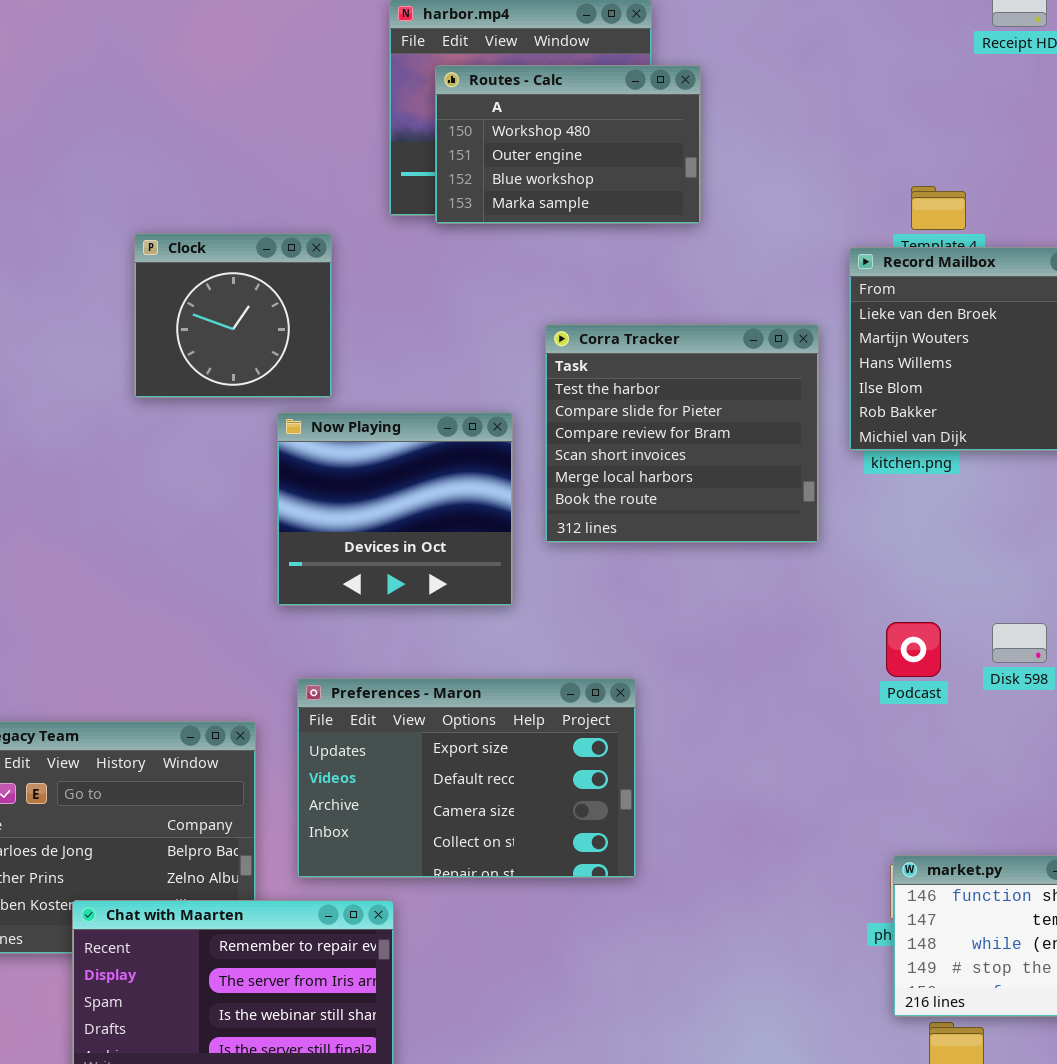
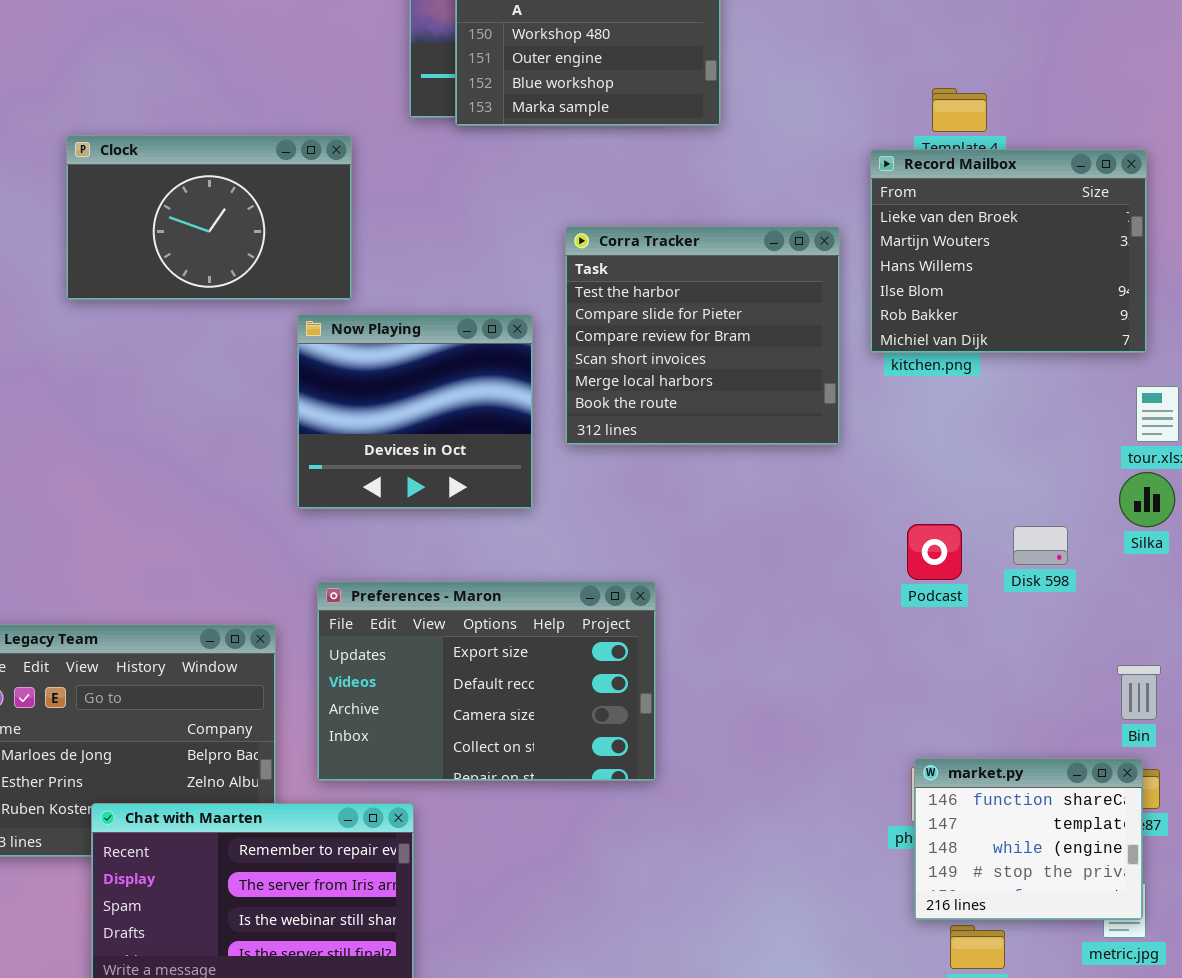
Clock: [134,233,332,398] -> [66,135,352,300], resized

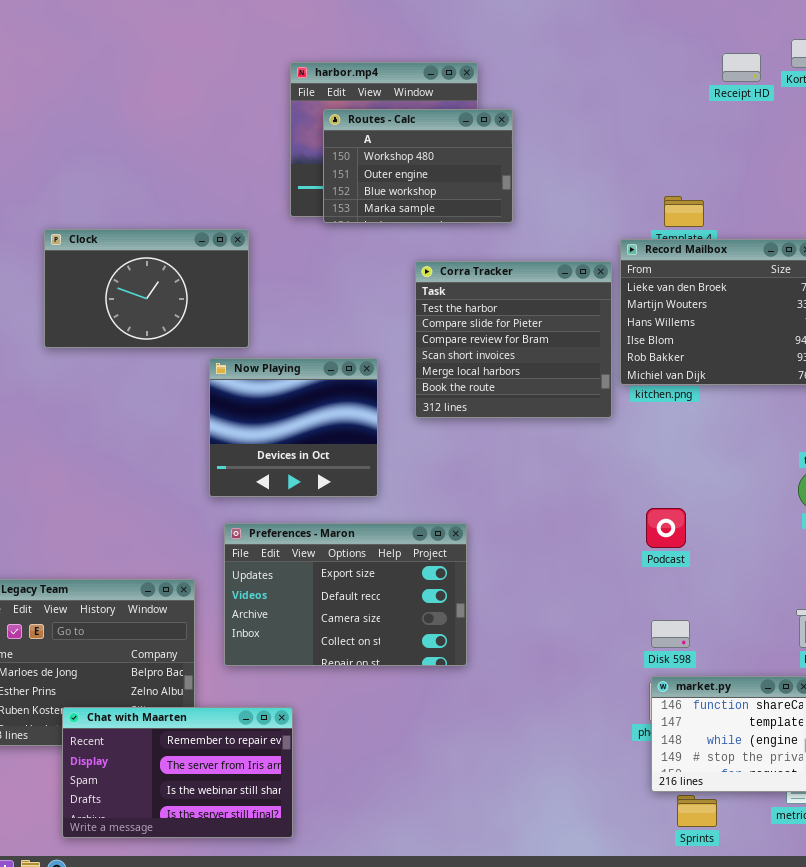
Corra Tracker: [565,226,840,445] -> [415,261,612,418], moved
Disk 598: [1013,526,1068,565] -> [651,620,690,648], moved
Preferences - Maron: [317,581,656,781] -> [224,523,467,666], moved

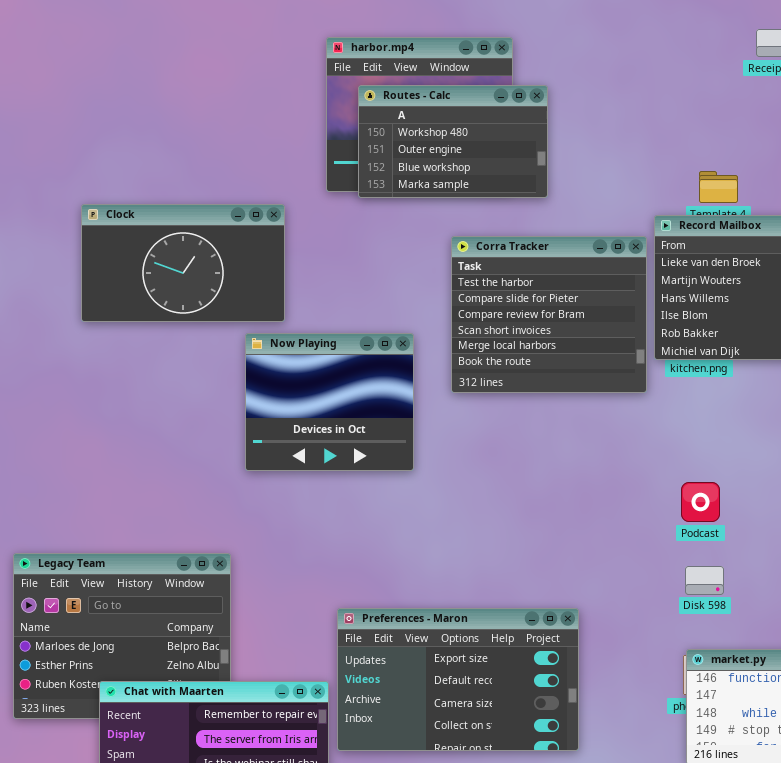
Preferences - Maron: [224,523,467,666] -> [337,608,579,751], moved
Disk 598: [651,620,690,648] -> [685,566,724,595], moved

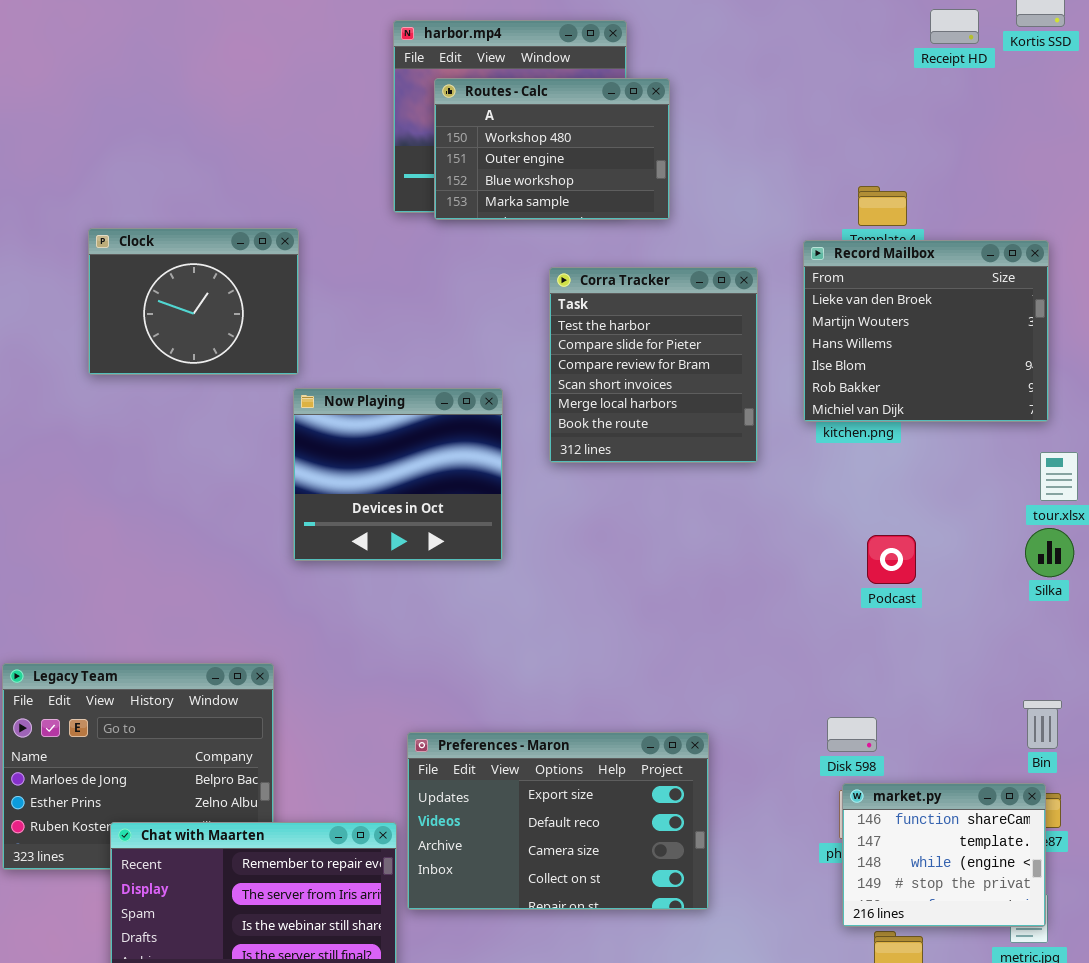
Clock: [81,204,285,322] -> [88,228,299,375], resized
Corra Tracker: [451,236,647,393] -> [549,267,758,463], resized
Podcast: [681,482,720,522] -> [867,535,916,584], moved
Disk 598: [685,566,724,595] -> [827,717,877,752], moved

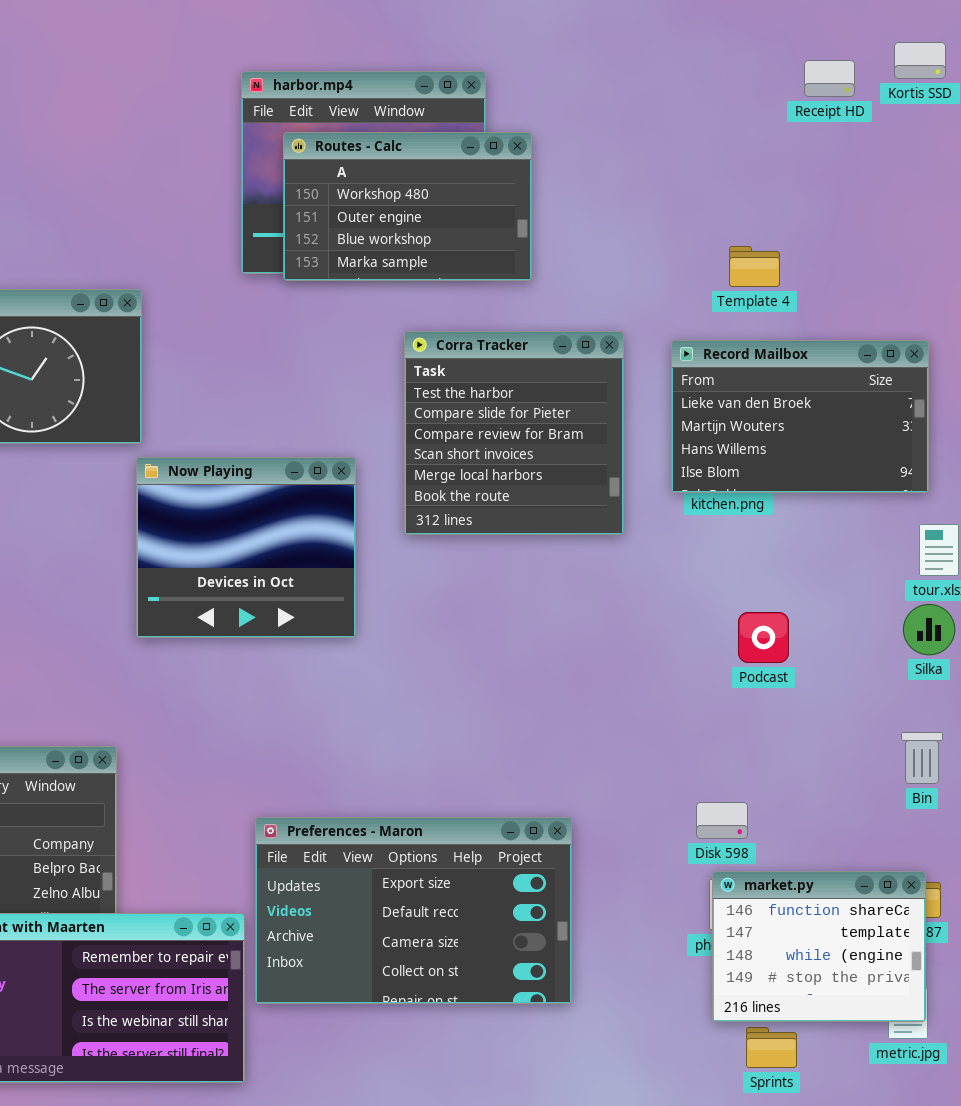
Record Mailbox: [803,240,1049,422] -> [671,340,929,493], resized
Bin: [1023,700,1062,749] -> [901,732,943,784], moved

